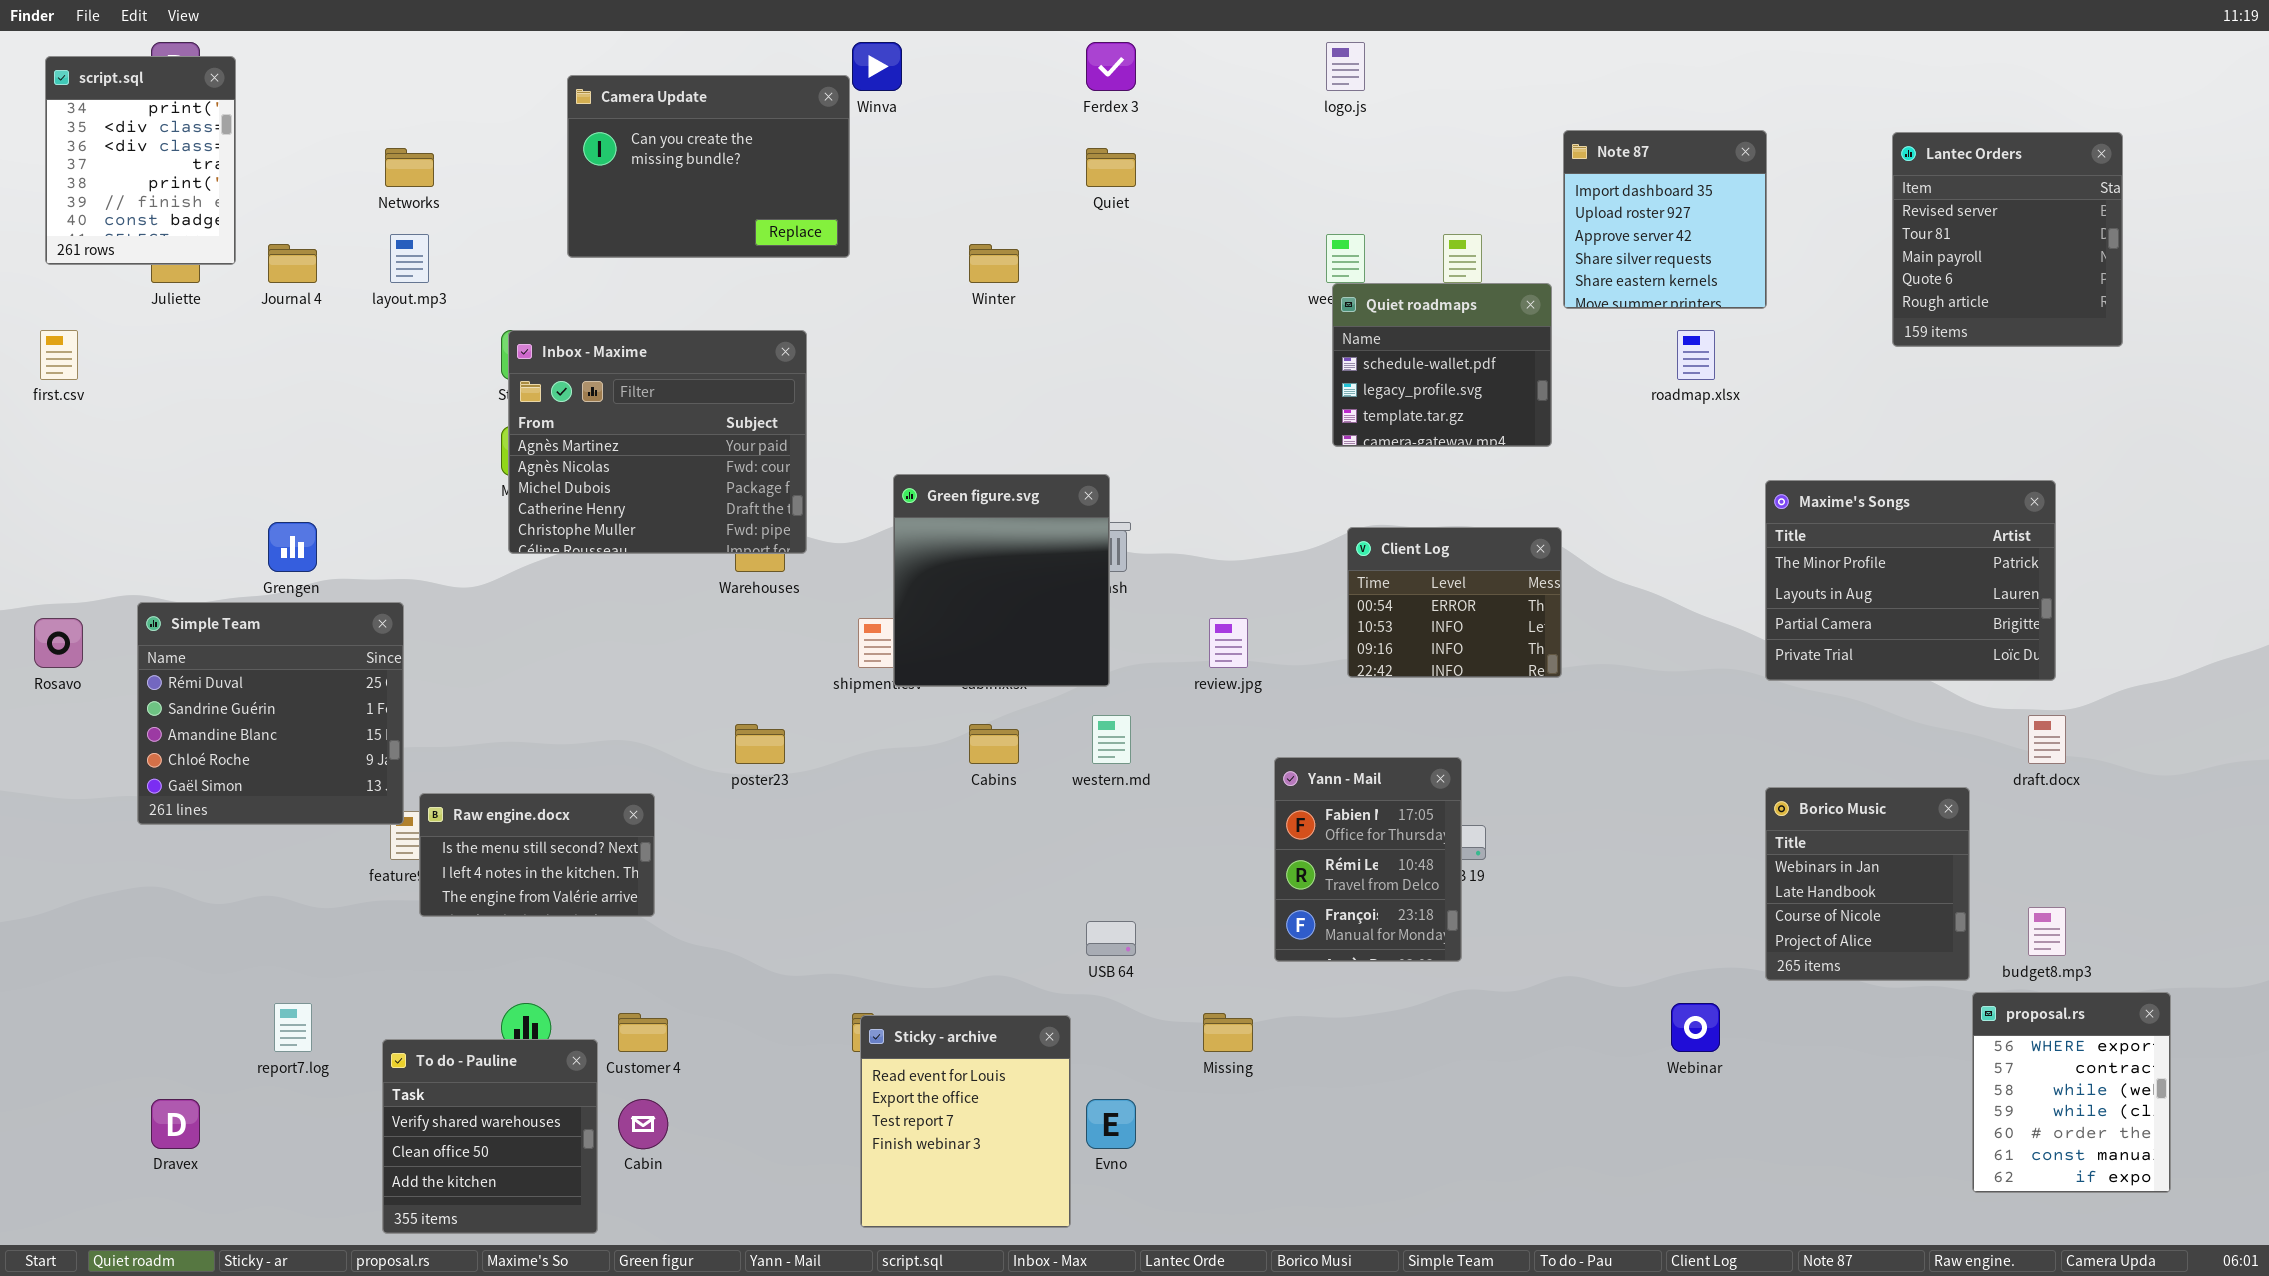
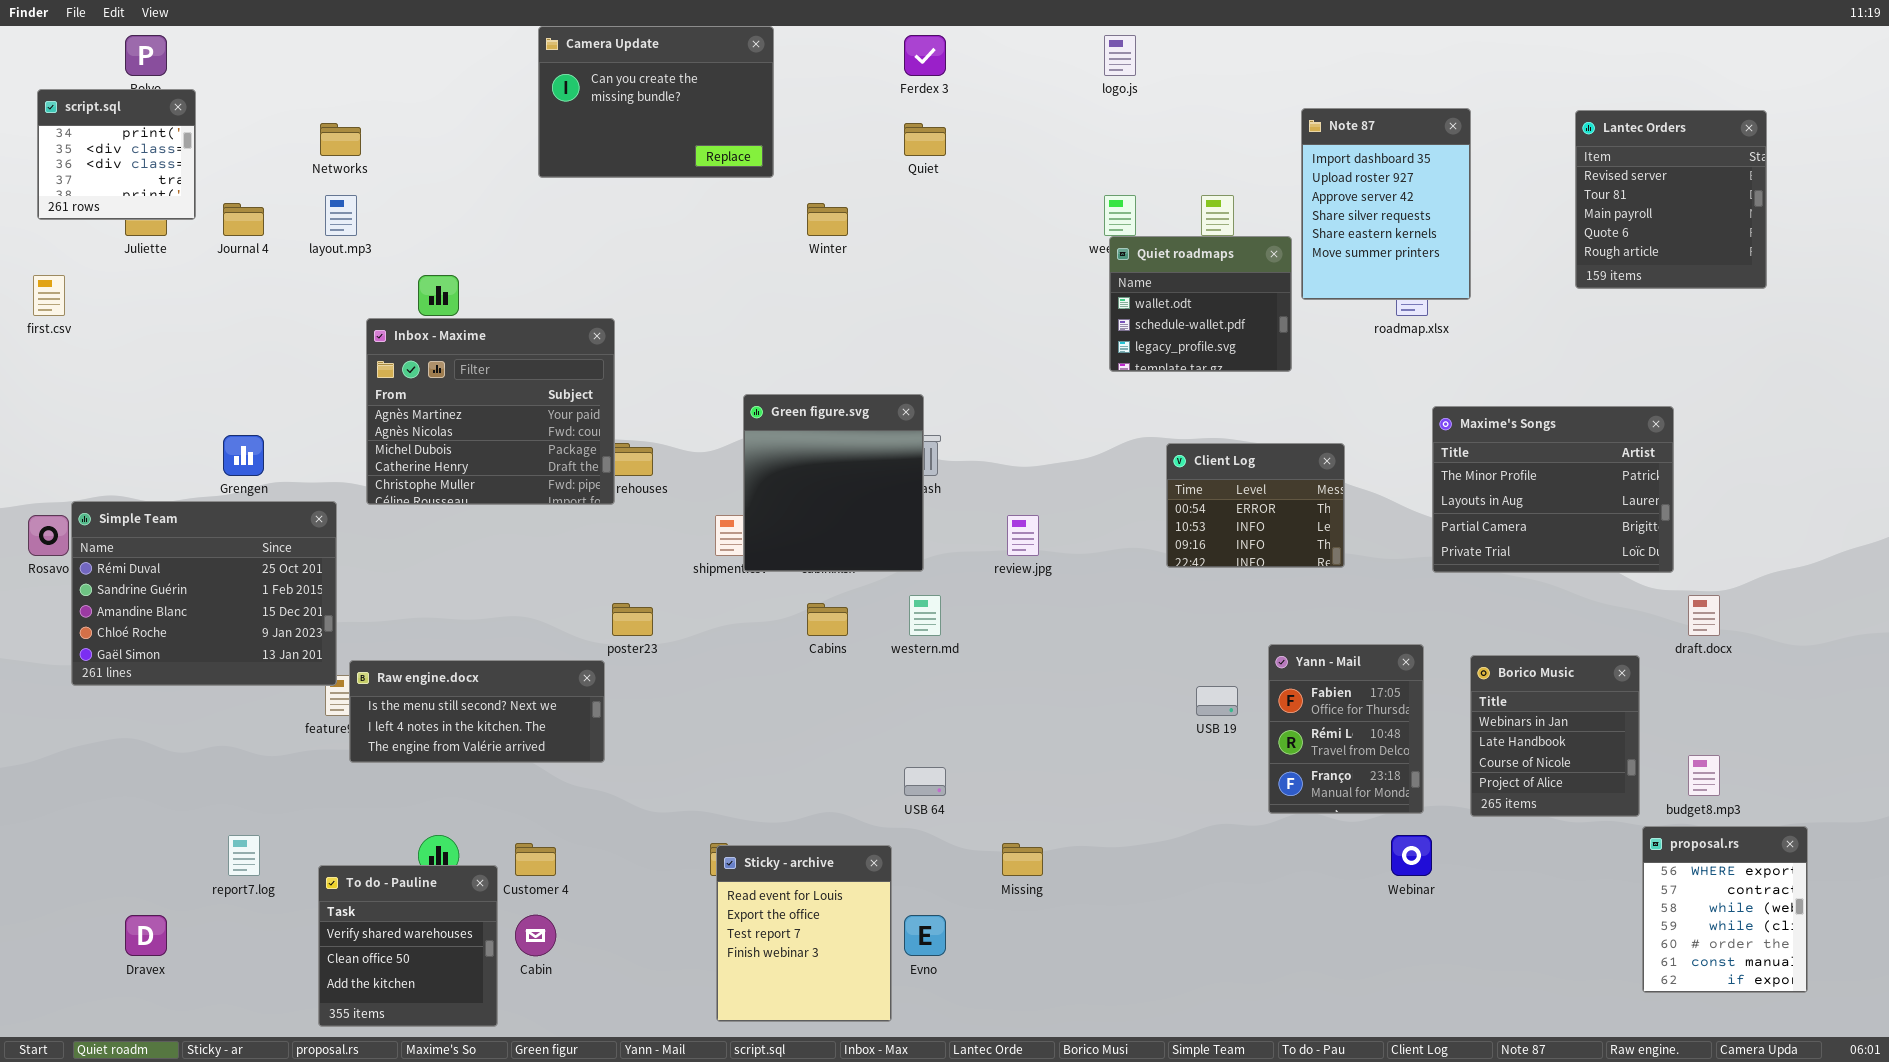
script.sql: [45,56,236,265] -> [37,89,196,220], resized
Camera Update: [567,75,850,258] -> [538,26,774,178], moved
Note 87: [1563,130,1767,309] -> [1301,108,1471,300], resized
Quiet roadmaps: [1332,283,1552,447] -> [1109,236,1292,372], scrolled up 1 row
Inbox - Maxime: [508,330,807,554] -> [366,318,615,505], moved
Maxime's Songs: [1765,480,2056,681] -> [1432,406,1674,573], moved
Client Log: [1347,527,1562,678] -> [1166,443,1345,568], moved
Simple Team: [137,602,404,825] -> [71,501,337,686], resized
Yann - Mail: [1274,757,1462,962] -> [1268,644,1424,814], moved
Raw engine.docx: [419,793,655,917] -> [349,660,605,763], resized

